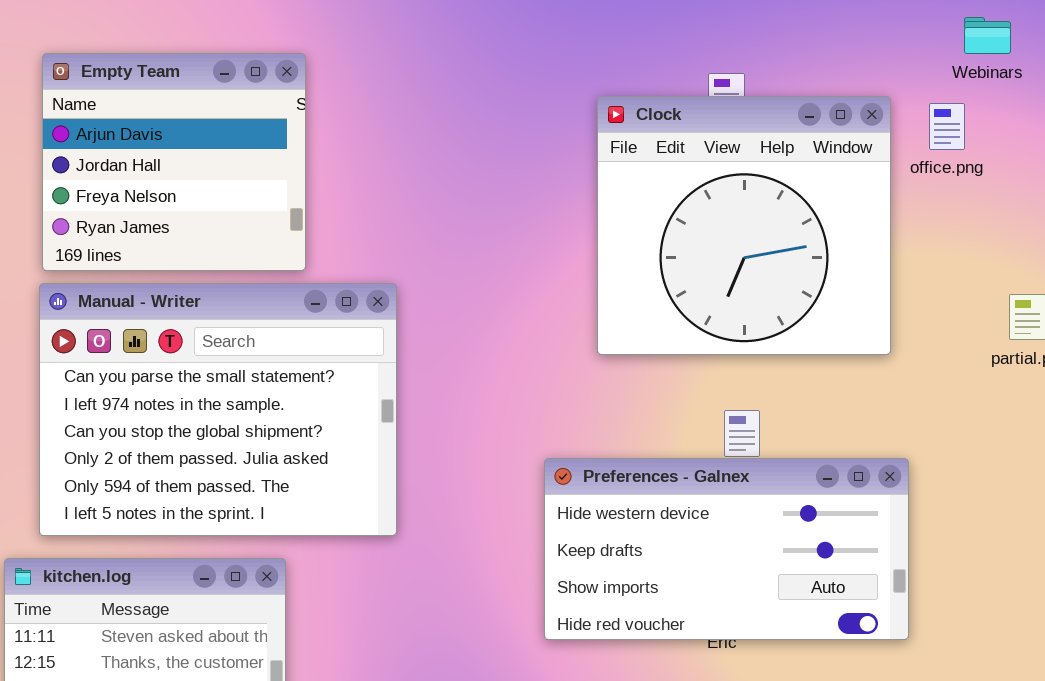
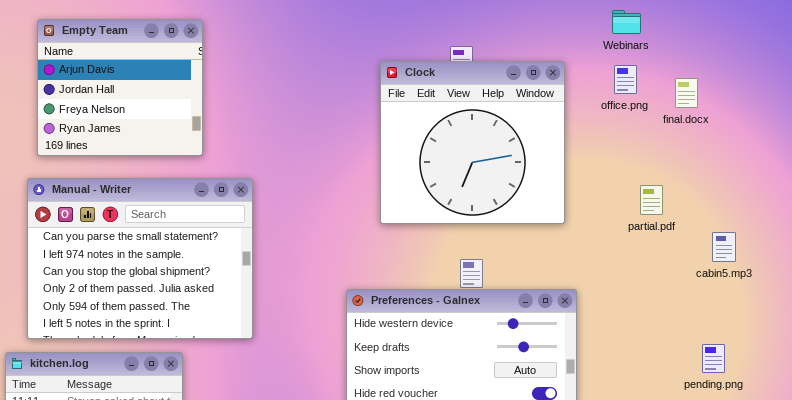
Empty Team: [42,53,306,271] -> [37,19,203,156], moved
office.png: [929,103,965,150] -> [614,65,637,94], moved

